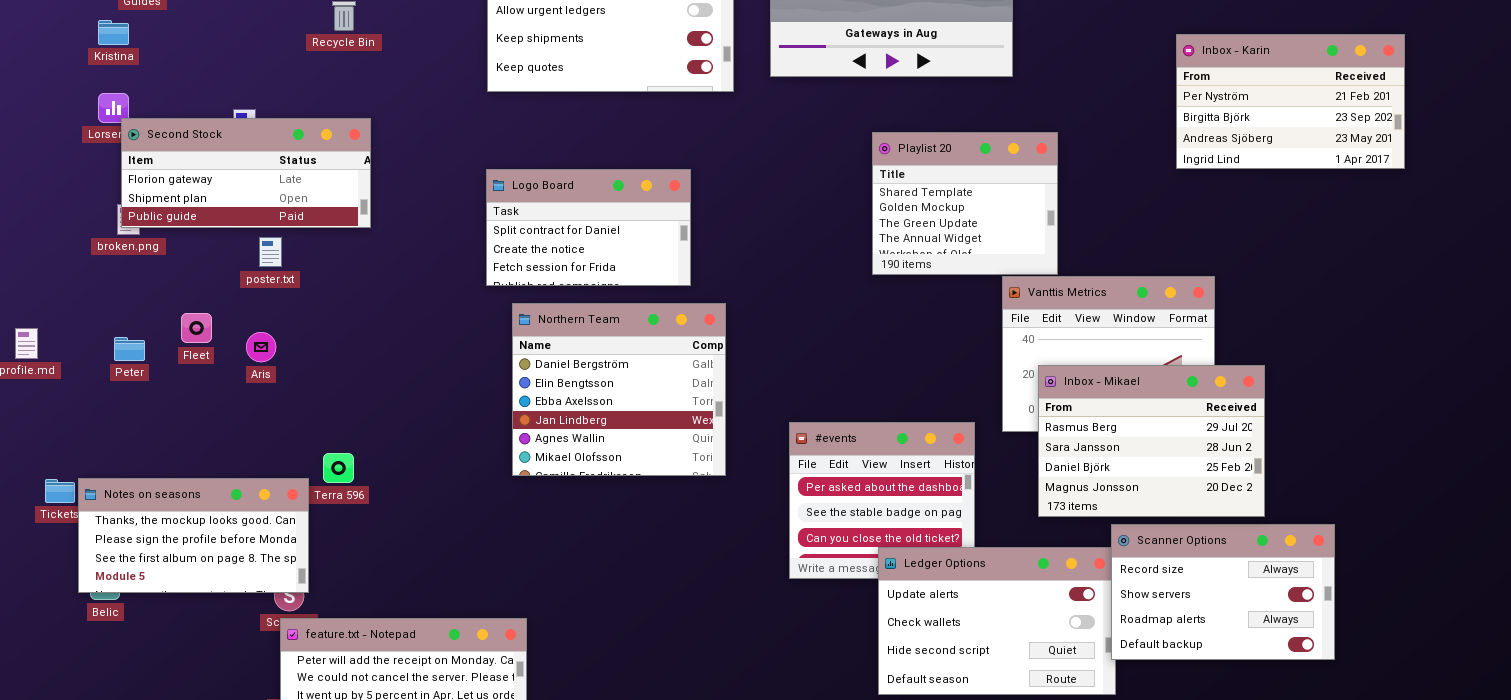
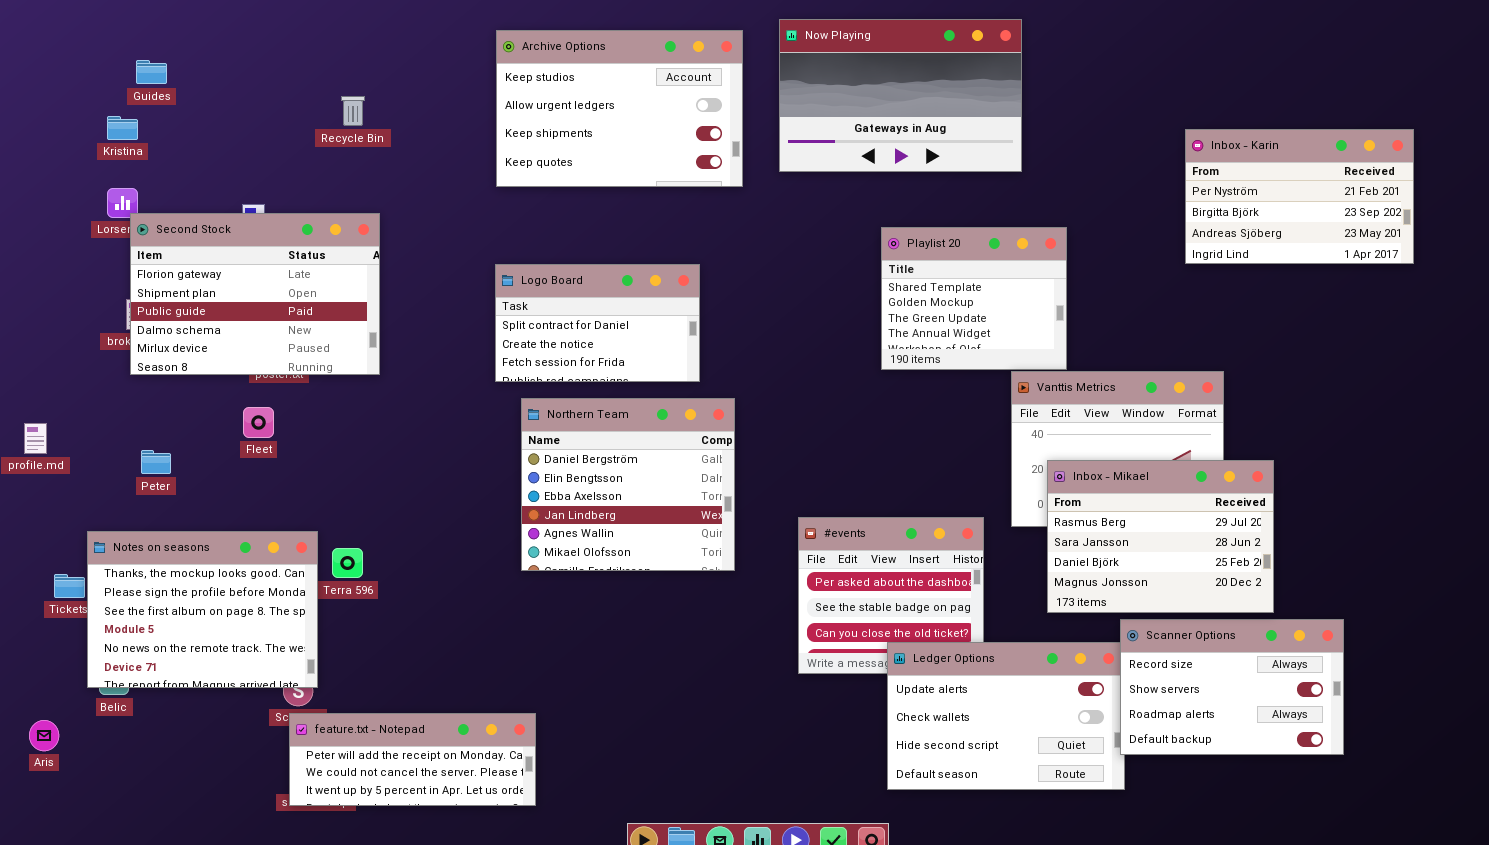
Second Stock: [121,118,371,228] -> [130,213,380,375], resized
Fleet: [181,313,212,343] -> [243,407,274,438], moved
Aris: [246,332,276,362] -> [29,720,59,751], moved
Peter: [114,337,145,361] -> [141,450,171,474], moved
Notes on seasons: [78,478,309,593] -> [87,531,318,688], resized

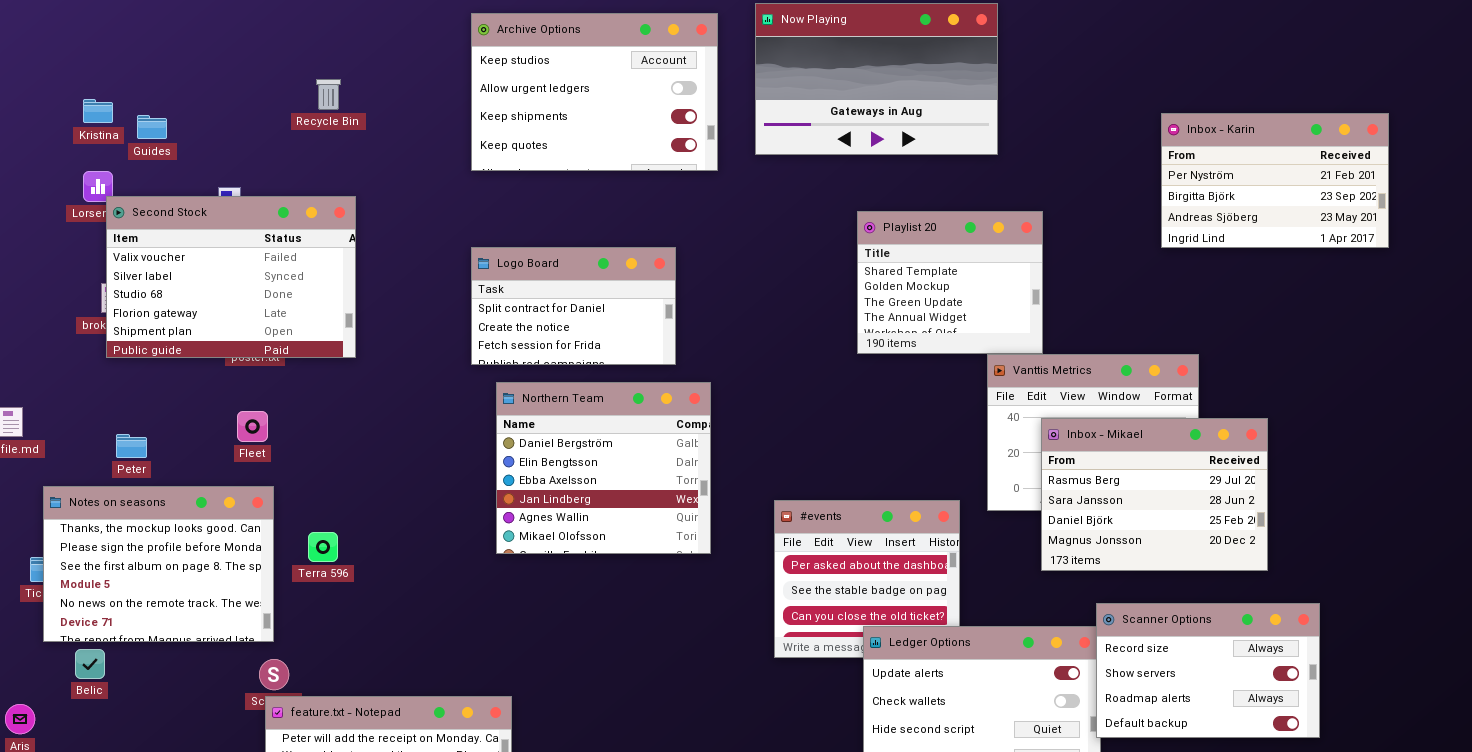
Guides: [136,60,167,84] -> [137,115,167,139], moved
Second Stock: [130,213,380,375] -> [106,196,356,358], scrolled up 3 rows
Fleet: [243,407,274,438] -> [237,411,268,442], moved
Inbox - Mikael: [1047,460,1274,613] -> [1041,418,1268,571], moved
Notes on seasons: [87,531,318,688] -> [43,486,274,642], moved

